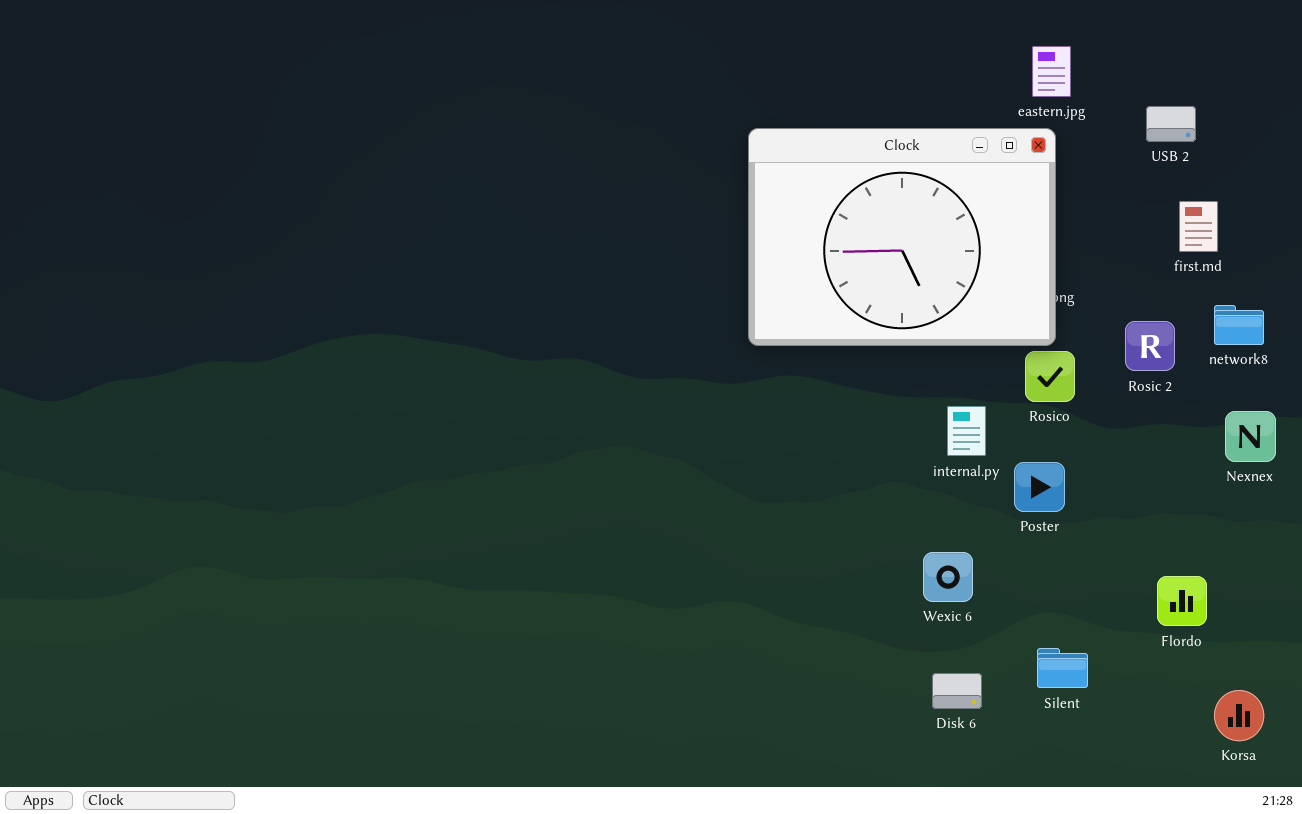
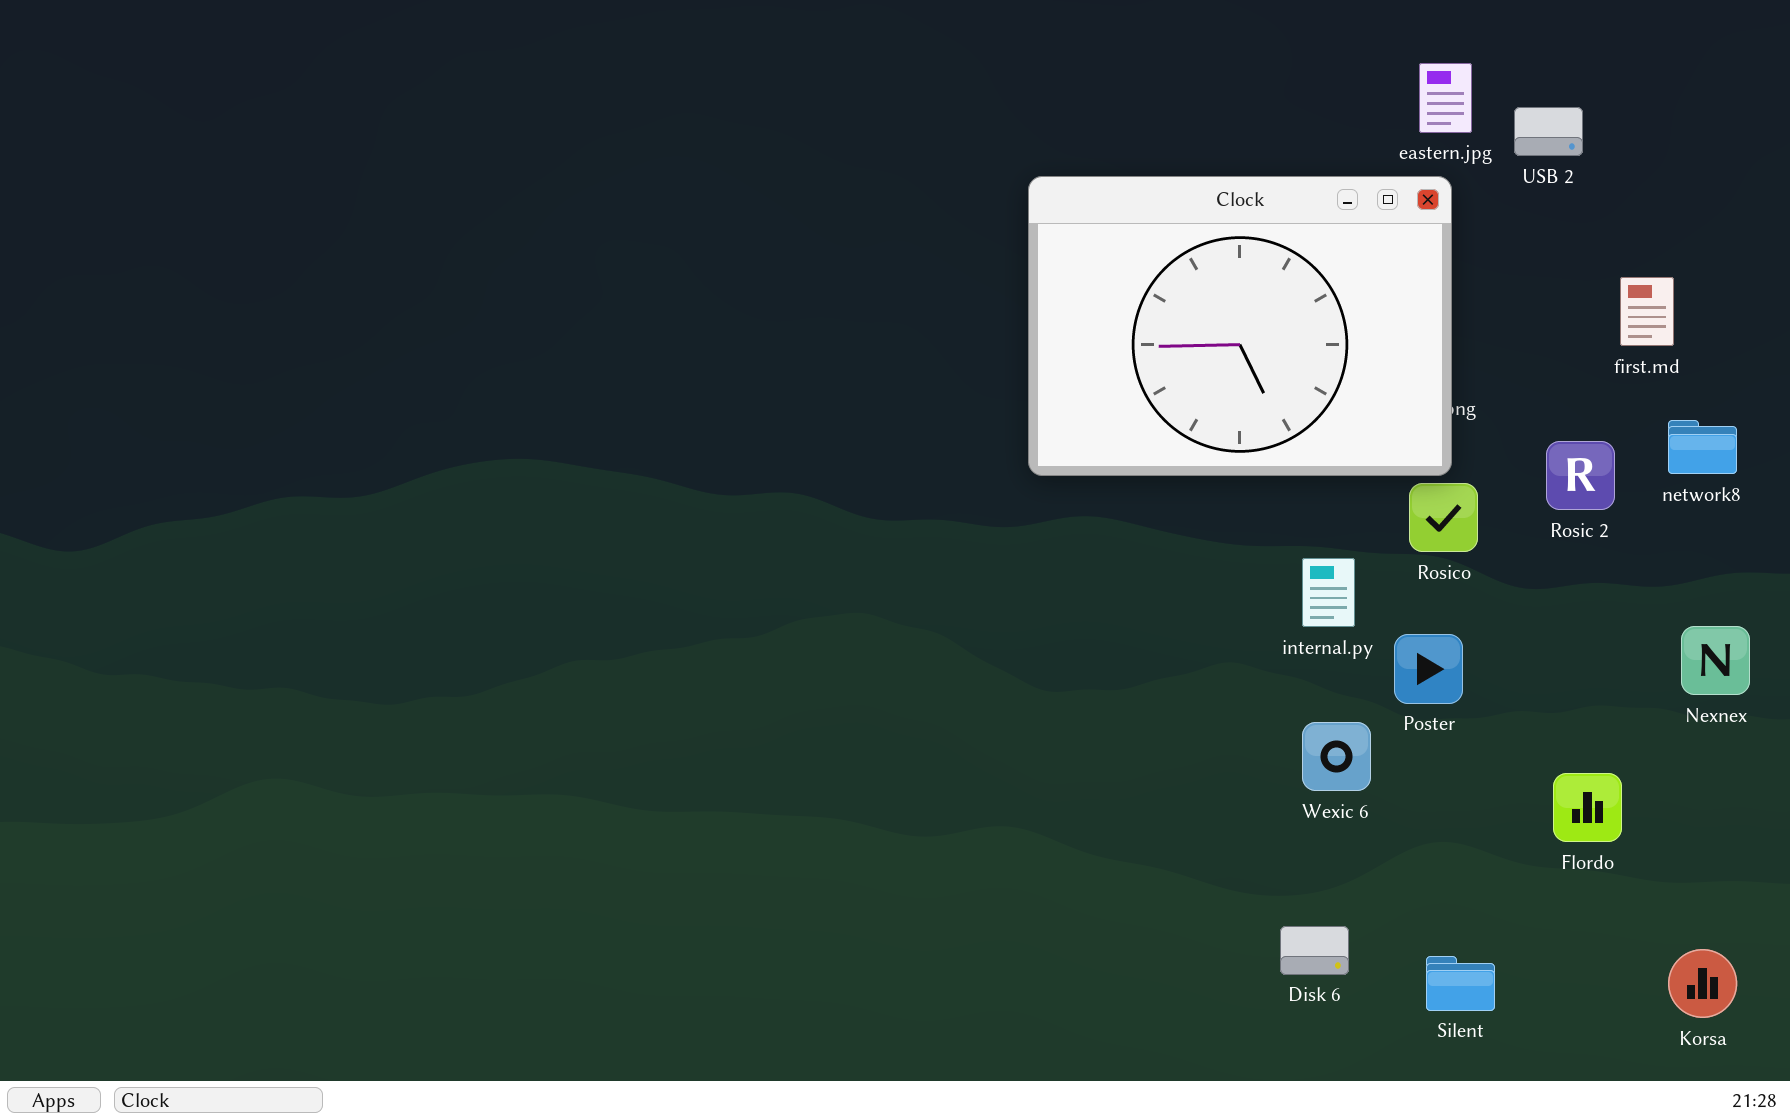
USB 2: [1146,106,1196,142] -> [1514,107,1583,156], moved
Nexnex: [1225,411,1276,462] -> [1681,626,1750,695], moved
Wexic 6: [923,552,973,602] -> [1302,722,1371,791], moved
Flordo: [1157,576,1207,626] -> [1553,773,1622,842], moved
Silent: [1037,648,1088,688] -> [1426,956,1495,1011], moved

